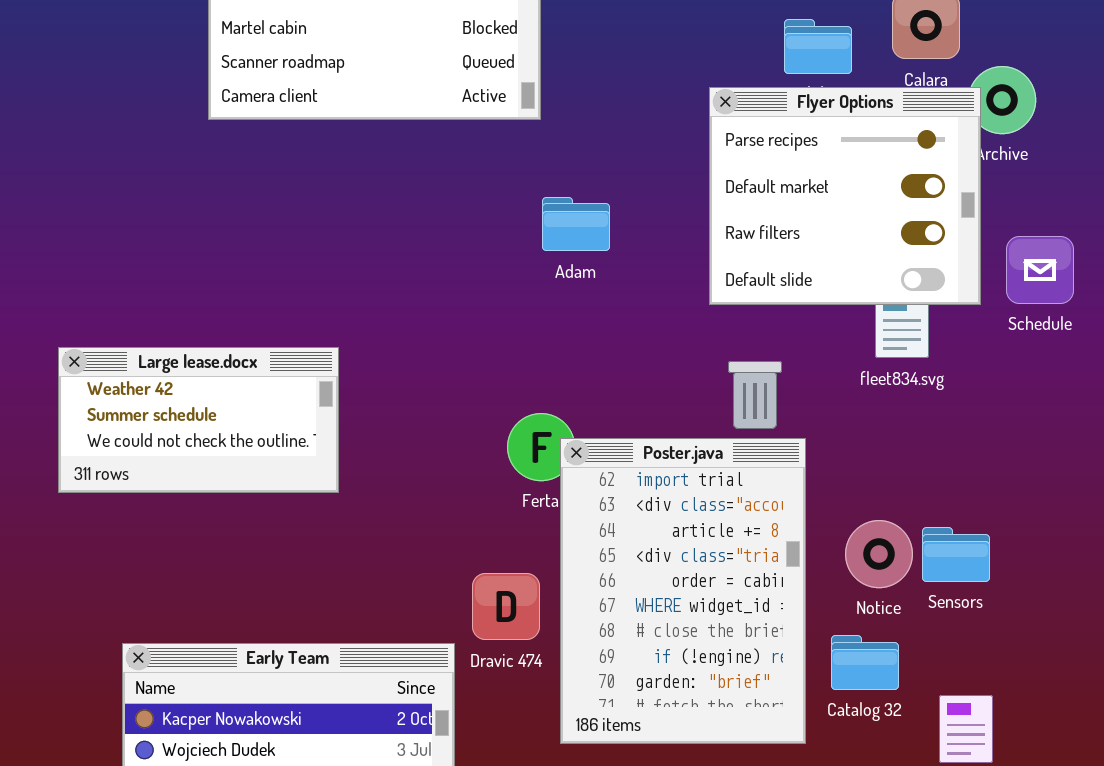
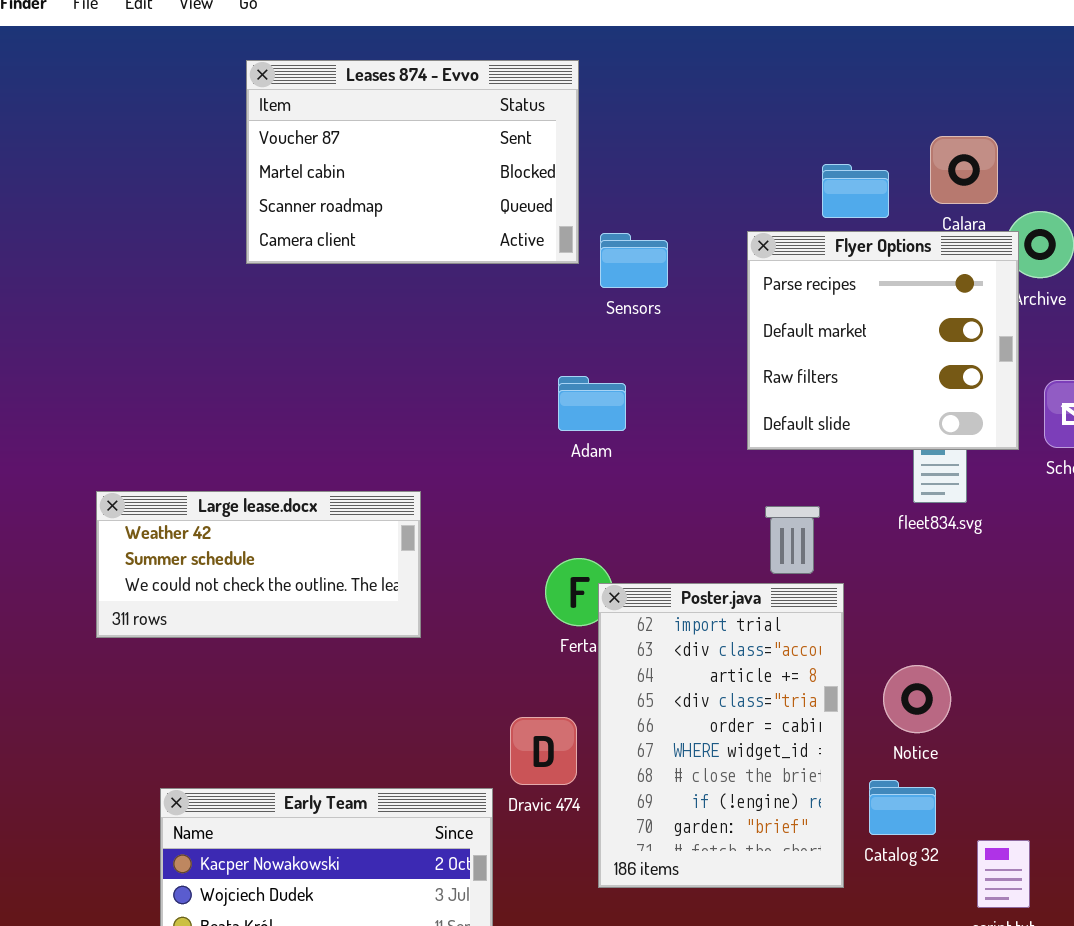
Adam: [542,197,610,251] -> [558,376,626,431], moved
Large lease.docx: [58,347,339,493] -> [96,491,421,638], resized
Sensors: [922,527,990,582] -> [600,233,668,288], moved

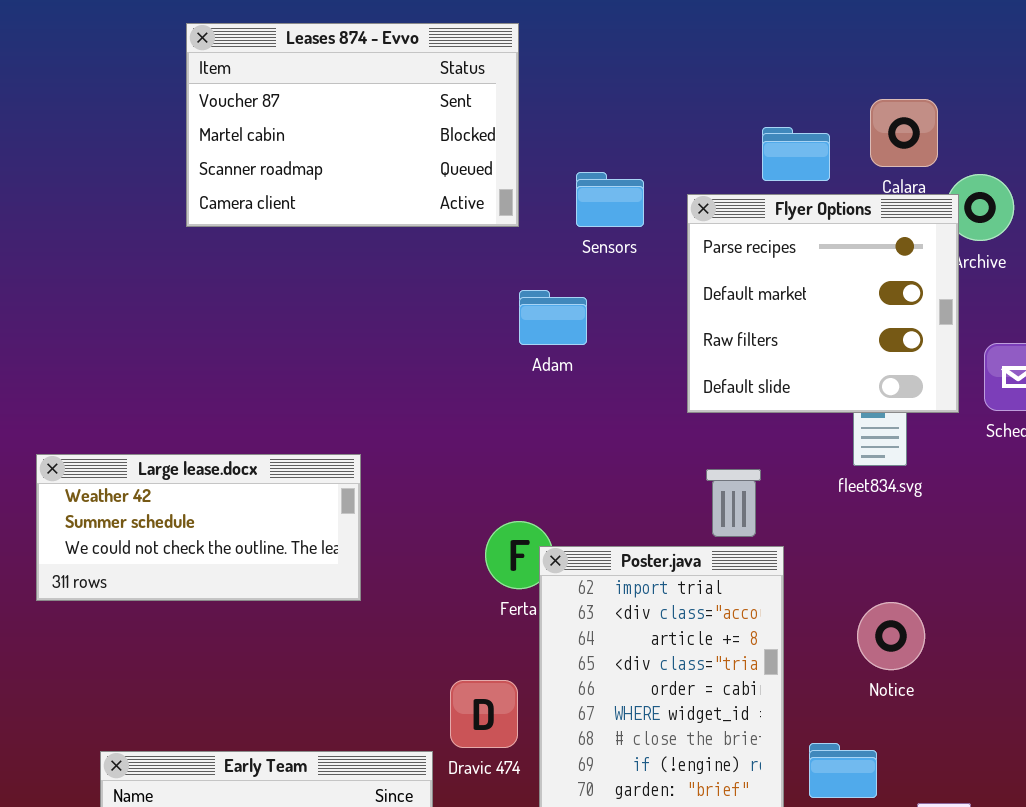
Sensors: [600,233,668,288] -> [576,172,644,227], moved
Adam: [558,376,626,431] -> [519,290,587,345], moved
Notice: [883,665,951,733] -> [857,602,925,670], moved

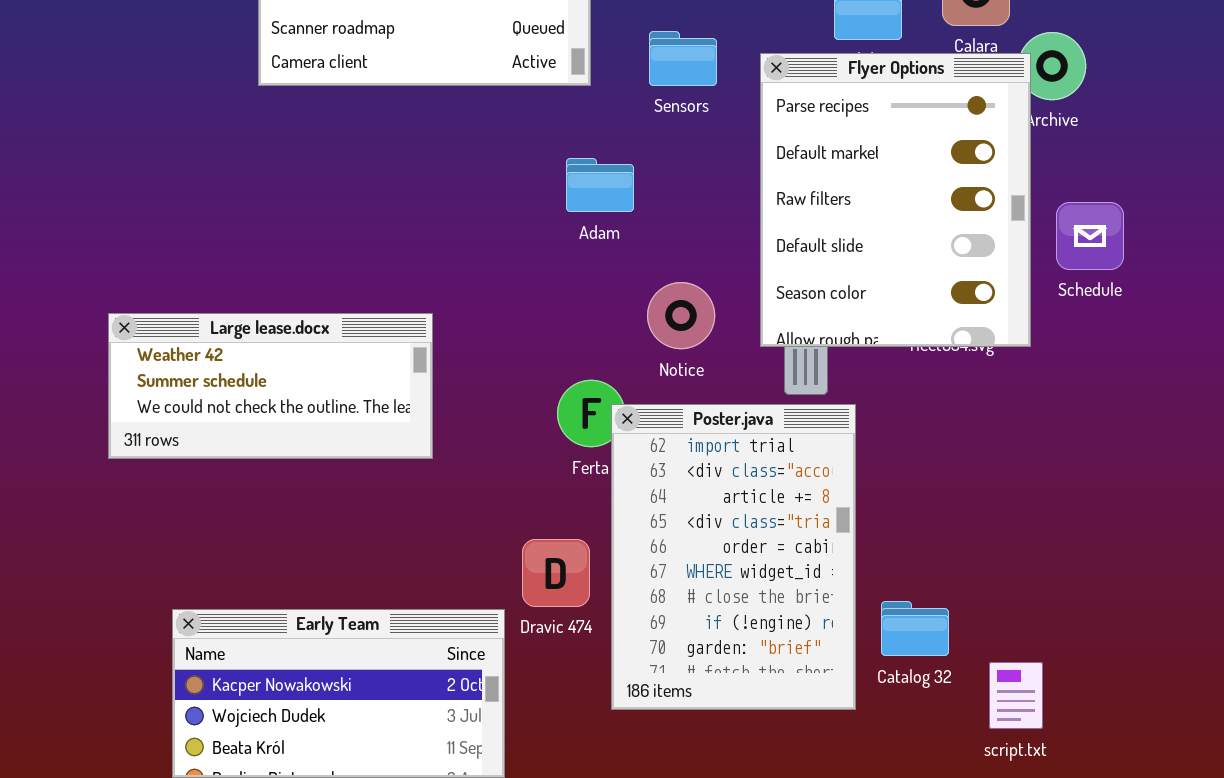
Flyer Options: [687,194,959,413] -> [760,53,1031,347], resized
Adam: [519,290,587,345] -> [566,158,634,212], moved
Notice: [857,602,925,670] -> [647,282,715,349], moved

